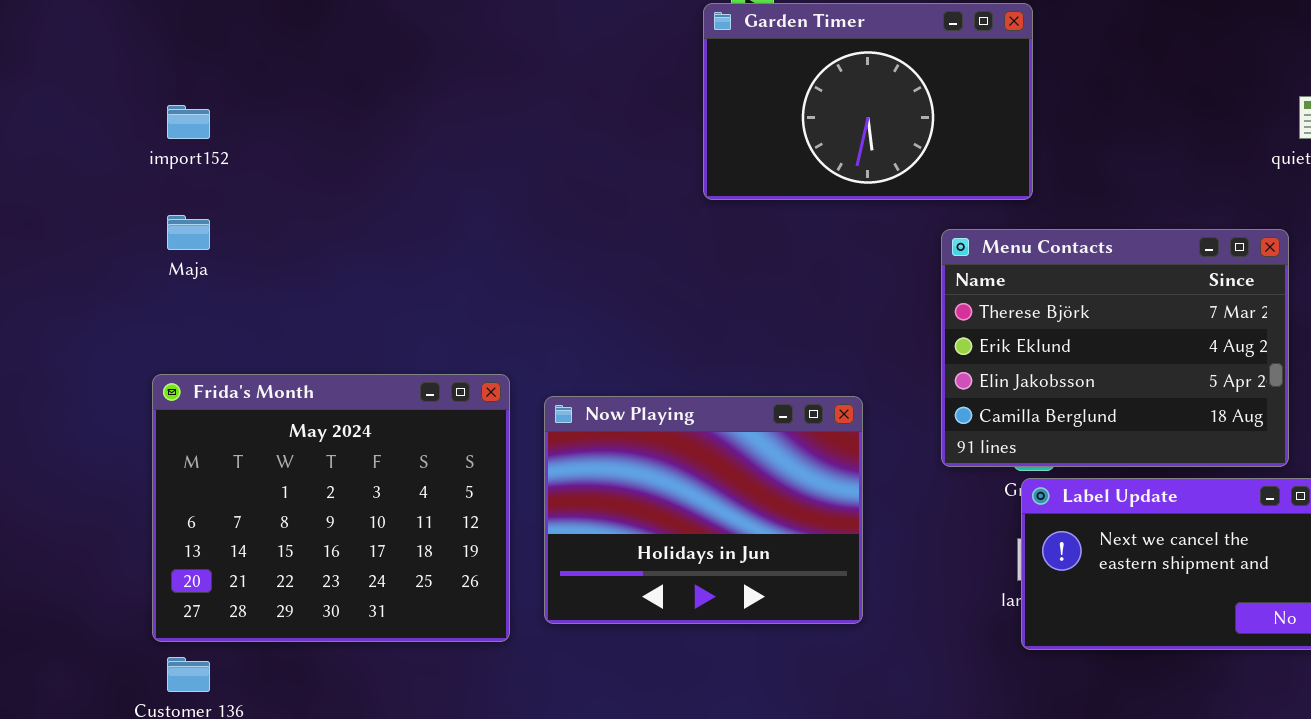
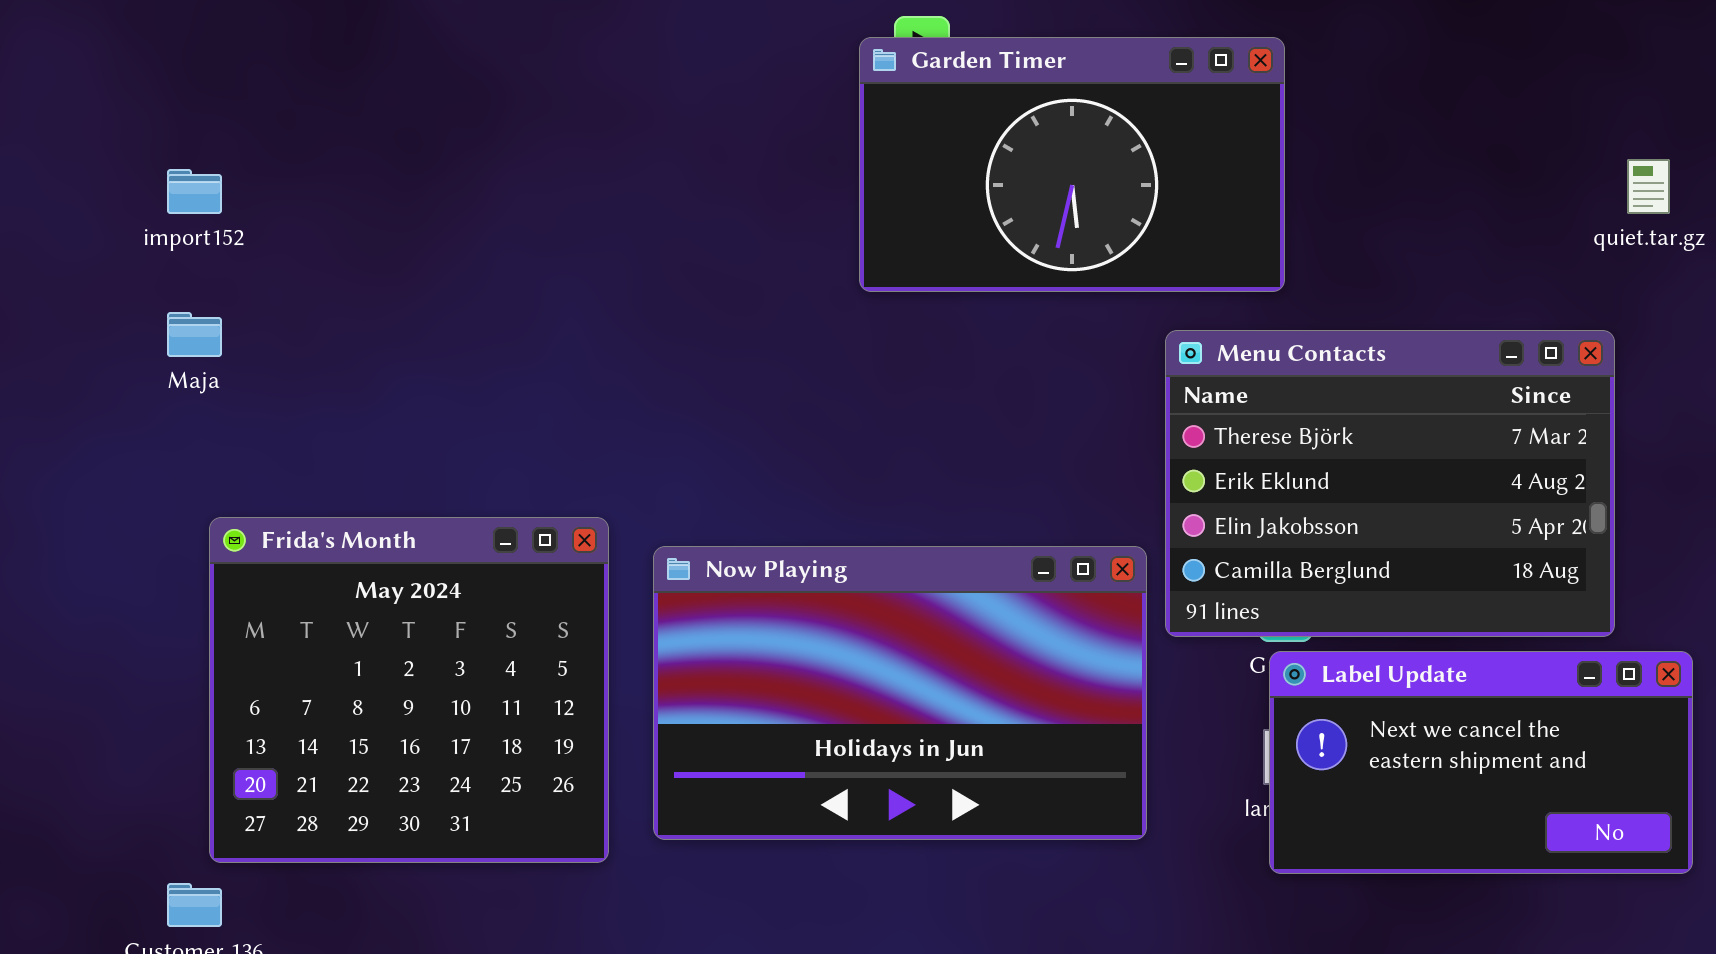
Frida's Month: [152,374,510,642] -> [209,517,609,863], resized
Now Playing: [544,396,863,624] -> [653,546,1147,840], resized

